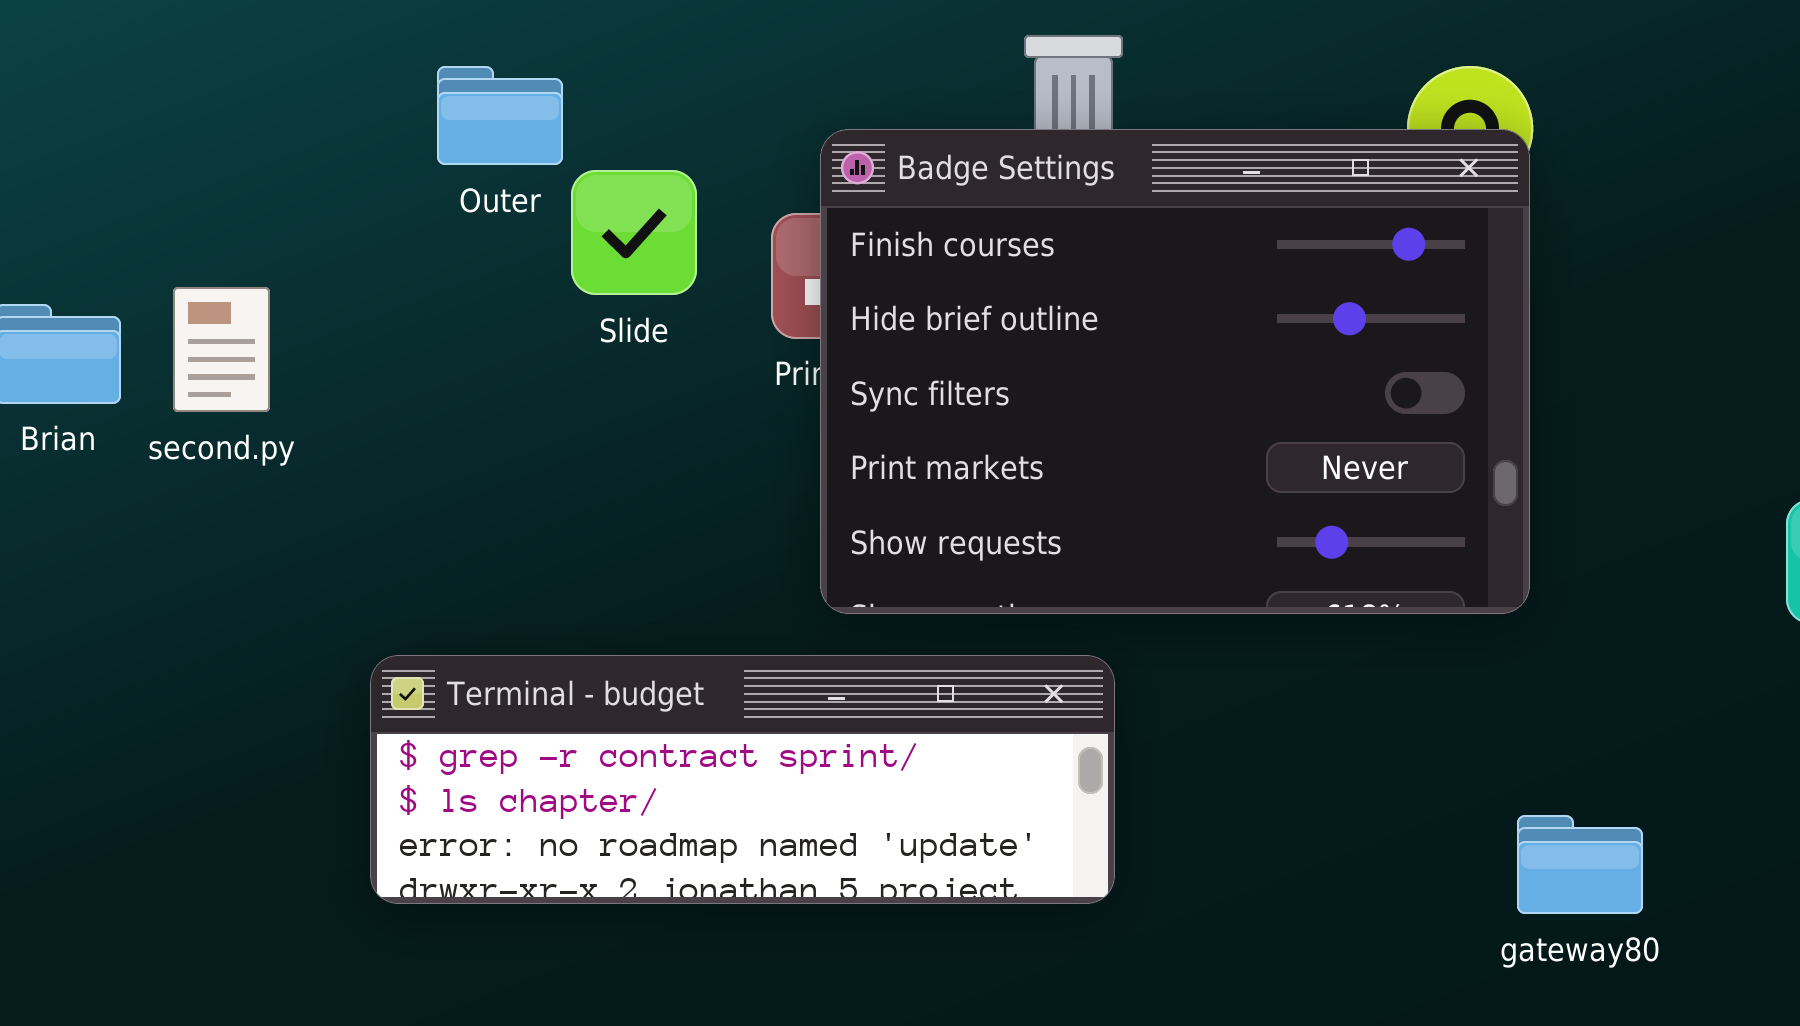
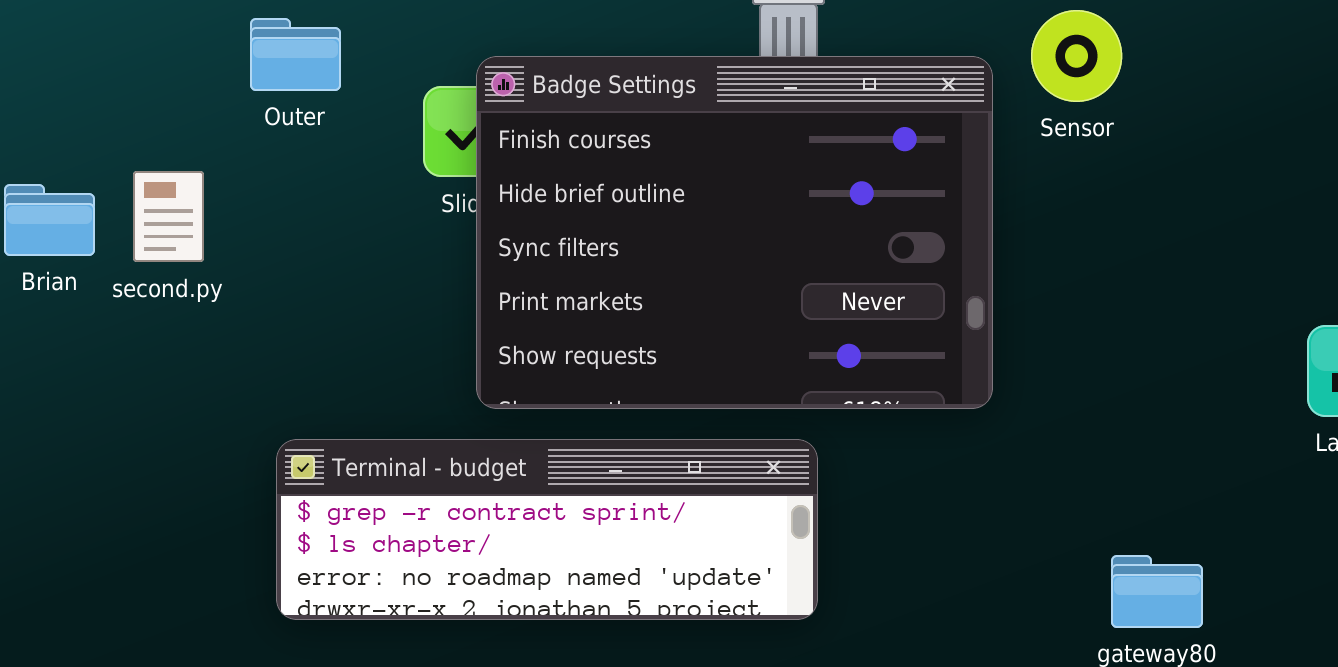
Outer: [437,66,563,165] -> [250,18,341,91], moved
Badge Settings: [820,129,1530,614] -> [476,56,993,409], moved

